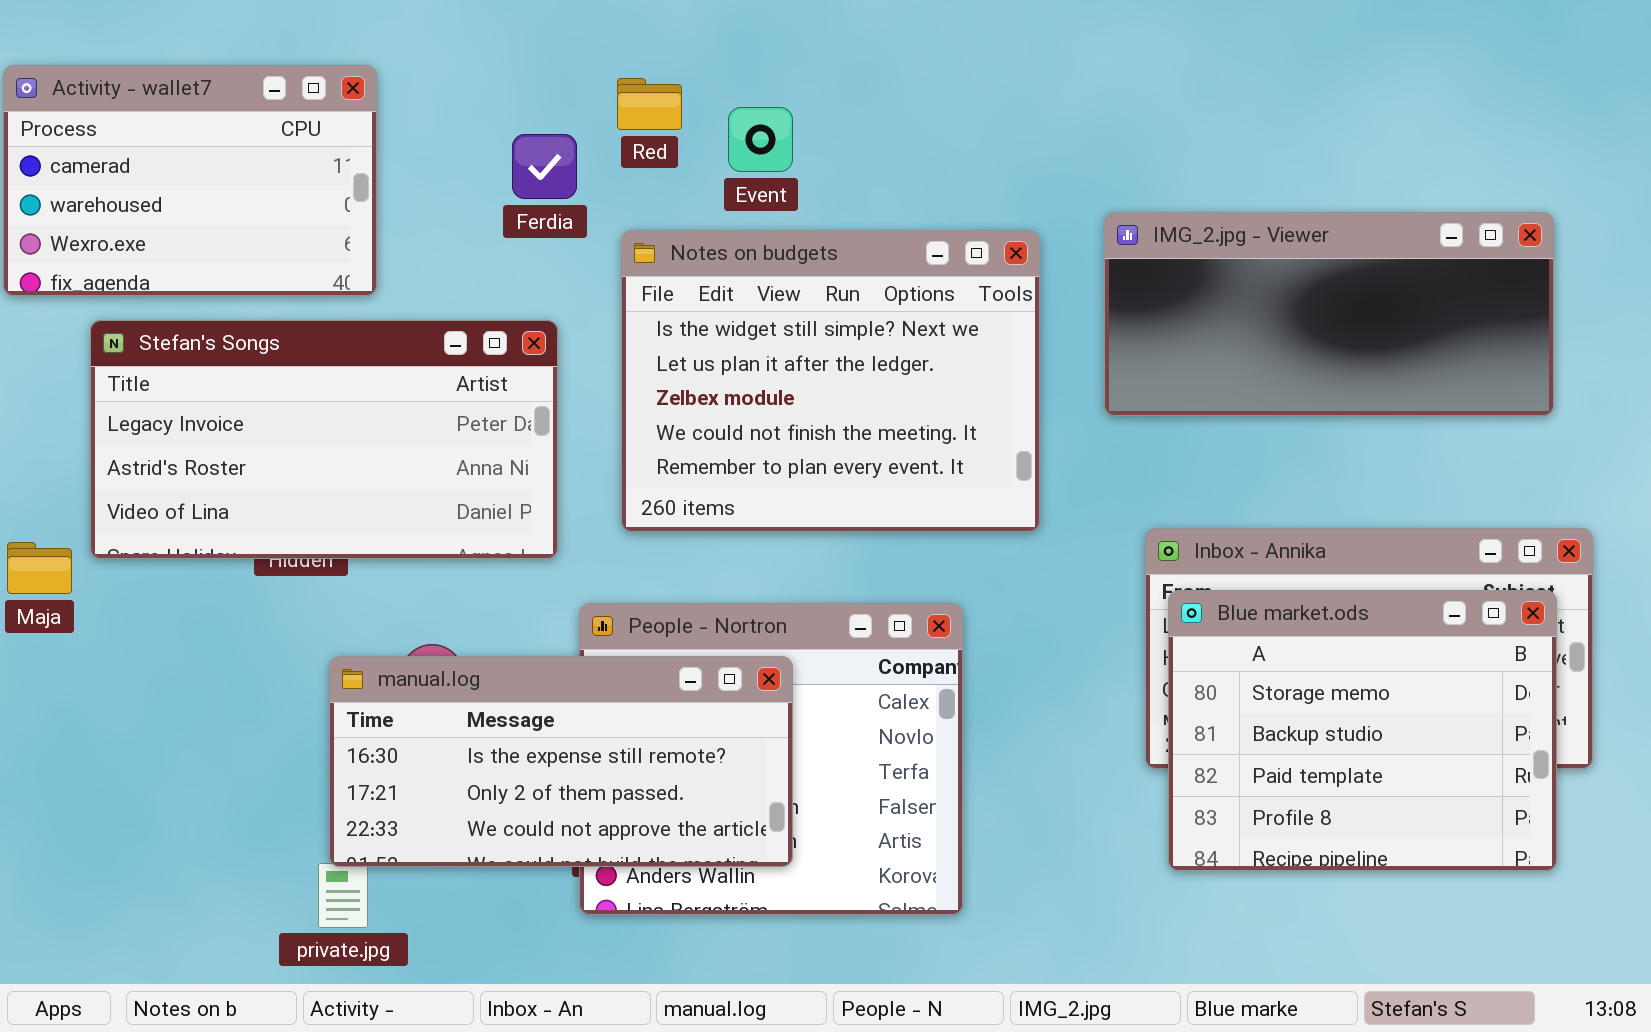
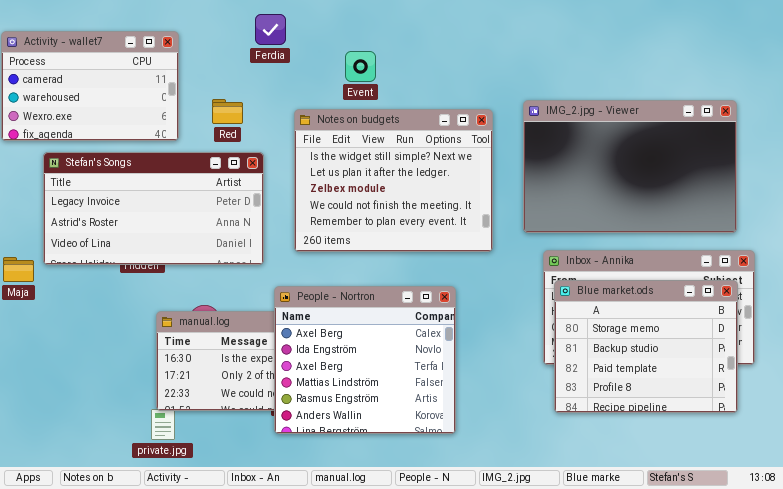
Red: [617,78,682,130] -> [212,99,243,124], moved
Ferdia: [512,134,577,199] -> [255,14,286,45], moved
IMG_2.jpg - Viewer: [1104,212,1554,416] -> [523,100,737,233], resized
People - Nortron: [579,603,963,915] -> [274,286,456,434], raised

